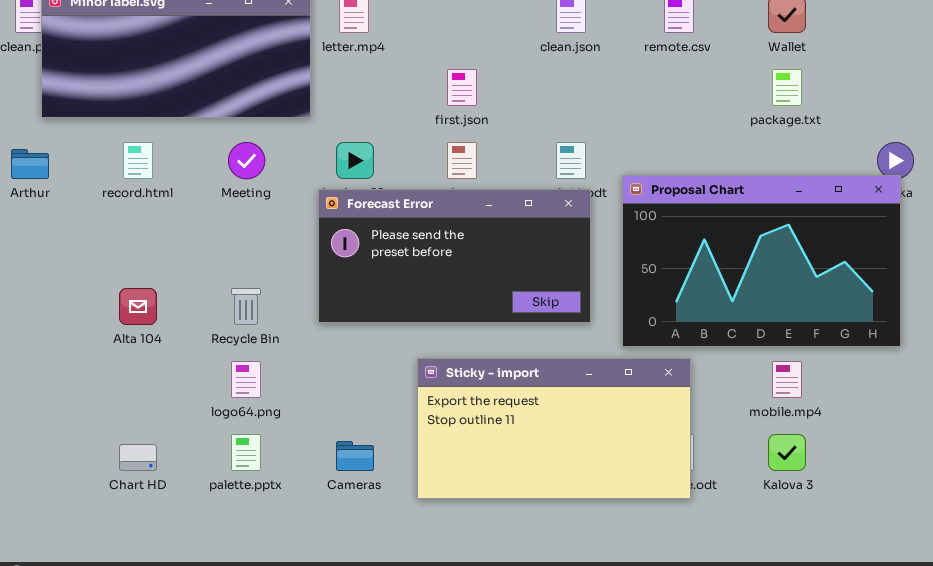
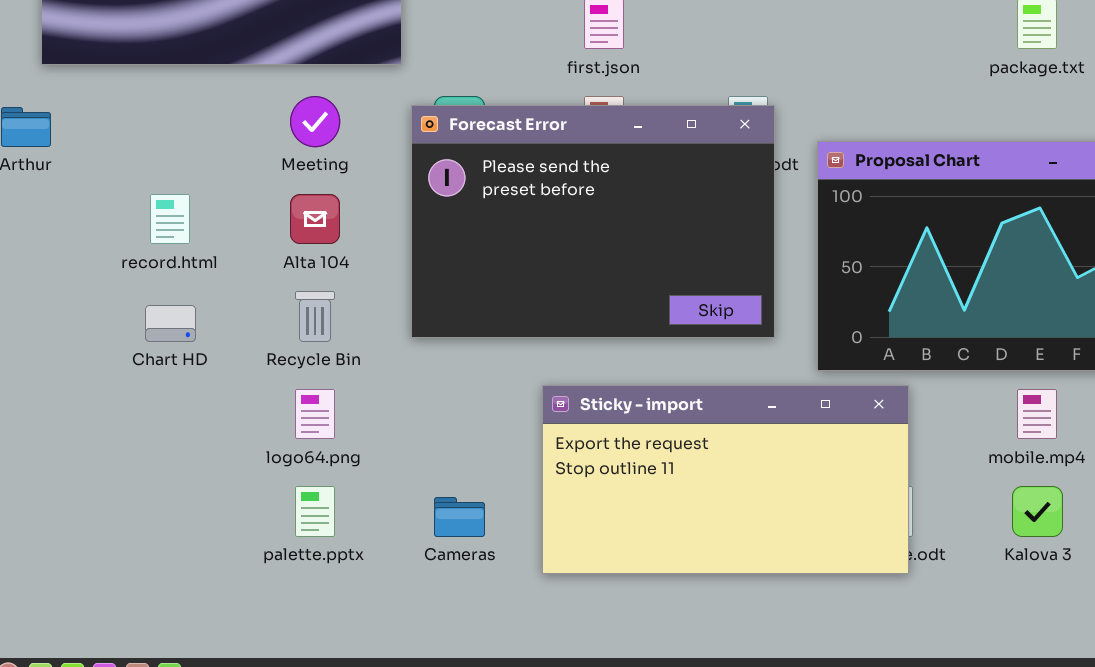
record.html: [123,142,153,179] -> [150,194,190,244], moved
Forecast Error: [318,189,591,323] -> [411,105,775,338], resized
Alta 104: [119,288,157,325] -> [290,194,340,244], moved
Chart HD: [119,444,157,471] -> [145,305,196,342], moved

